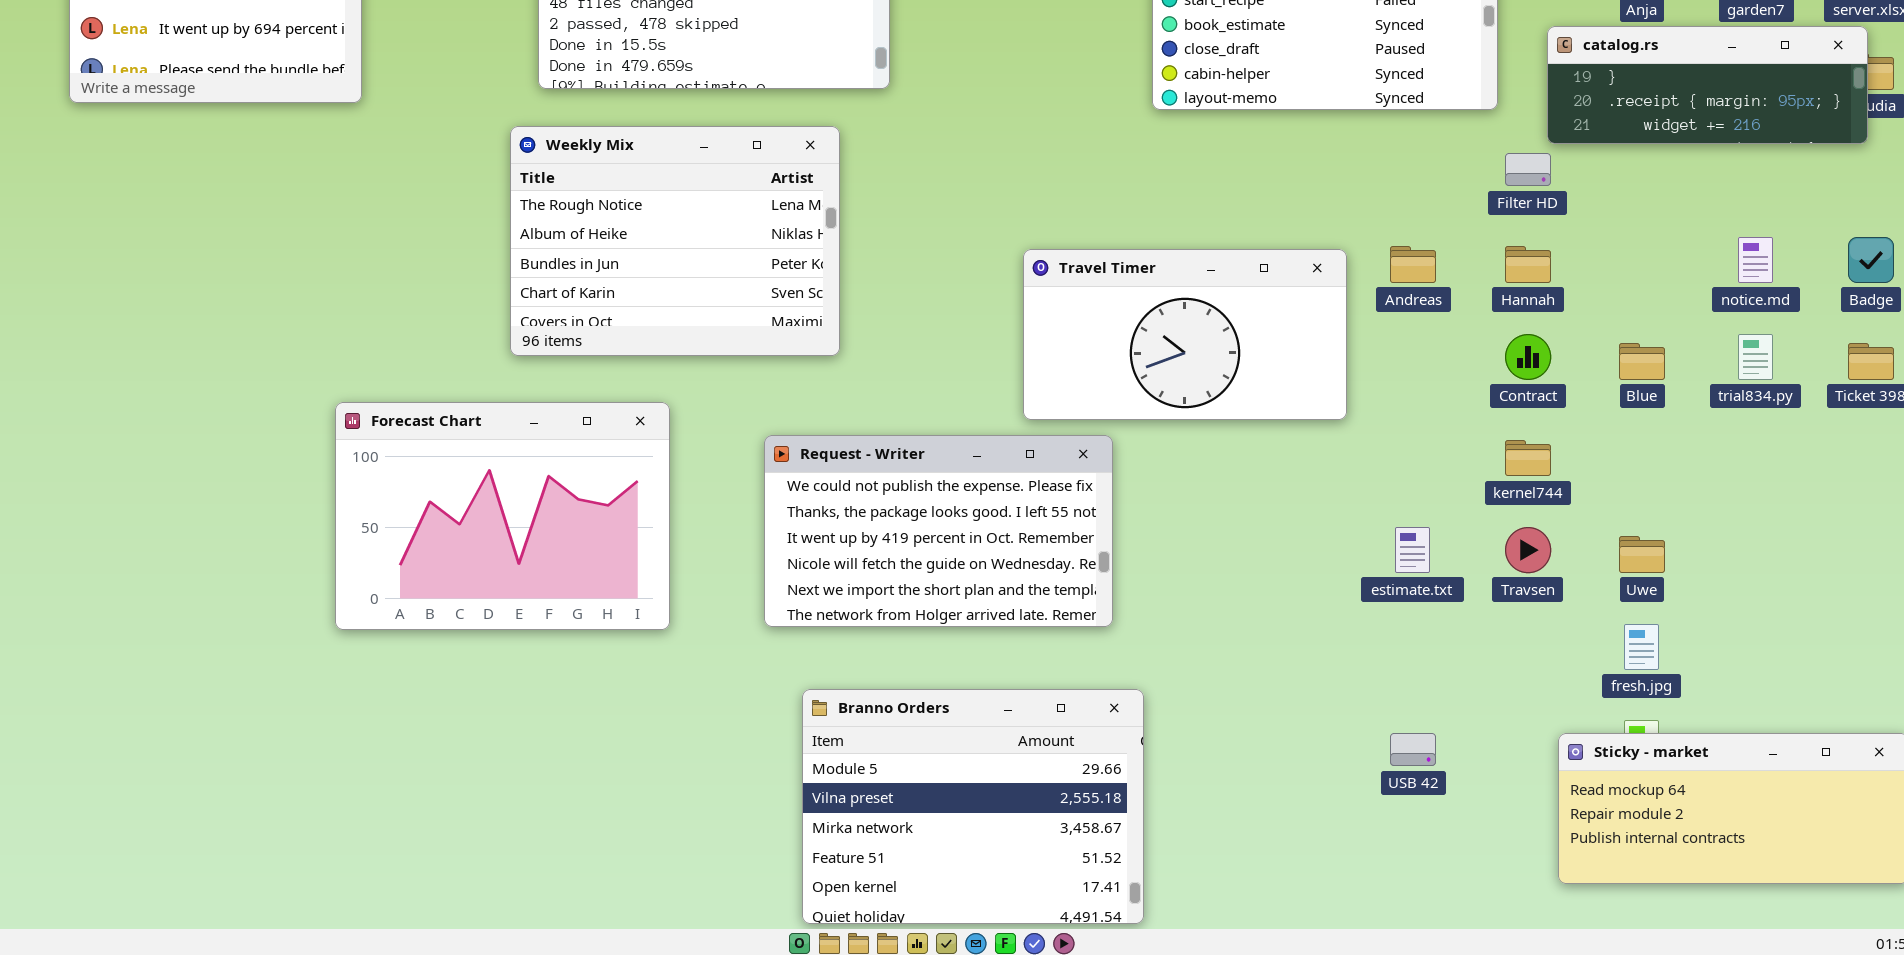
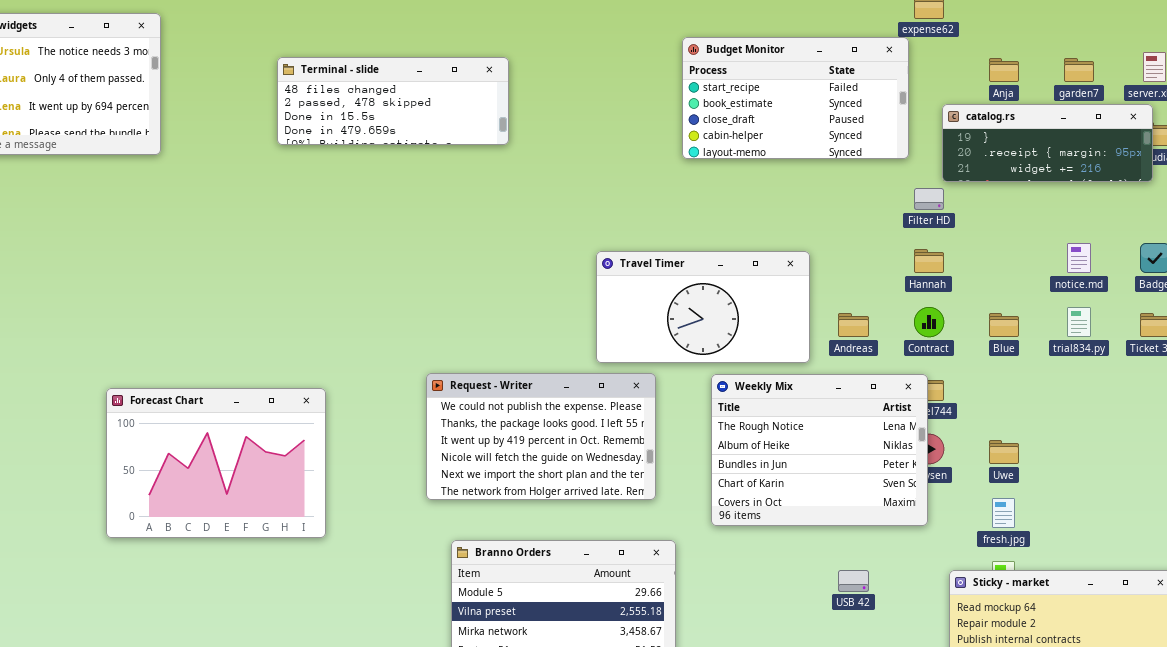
Weekly Mix: [510,126,840,356] -> [711,374,928,526], moved
Andreas: [1390,246,1436,283] -> [838,313,869,337], moved
Forecast Chart: [335,402,670,630] -> [106,388,326,538], moved

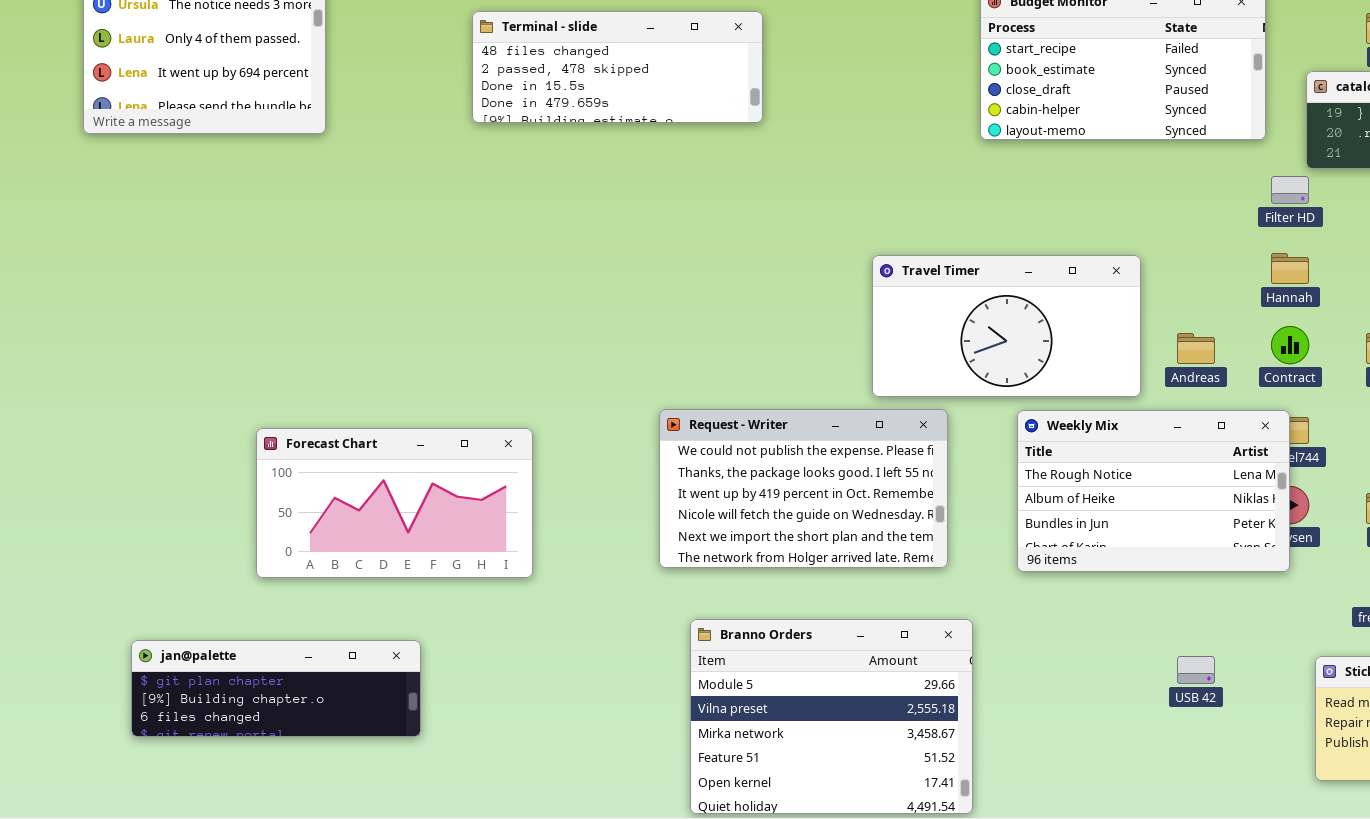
Weekly Mix: [711,374,928,526] -> [1017,410,1290,572], resized
Forecast Chart: [106,388,326,538] -> [256,428,533,578], resized
jan@palette: none -> [131,640,421,737], opened

